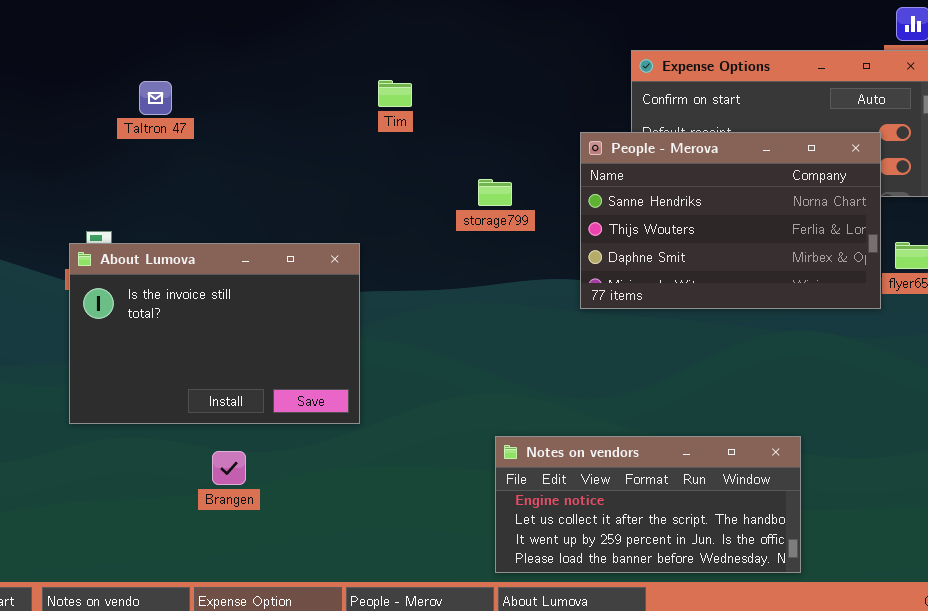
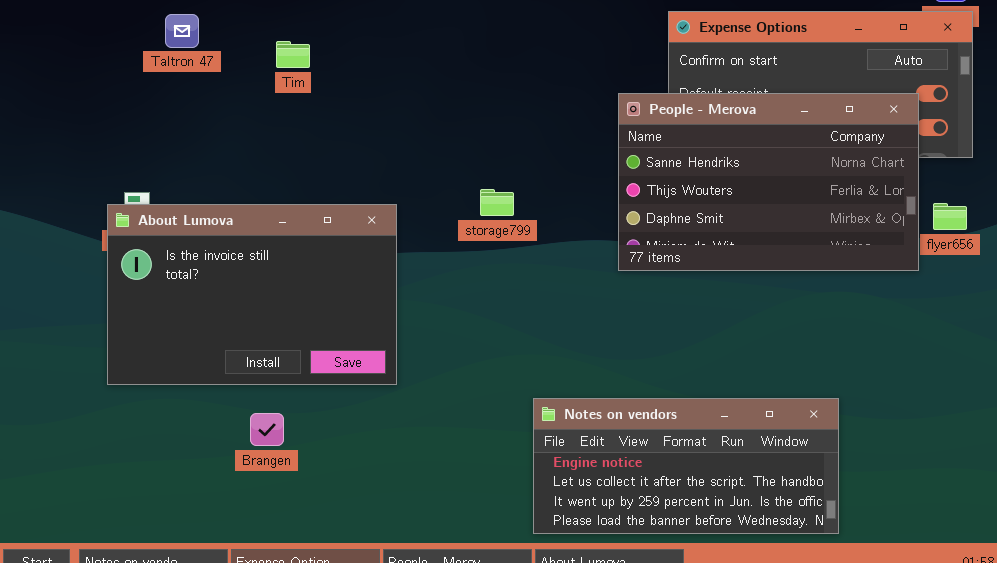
Tim: [378,80,412,107] -> [276,41,310,68], moved
Taltron 47: [139,81,172,115] -> [165,14,199,48], moved
storage799: [478,179,512,206] -> [480,189,514,216], moved

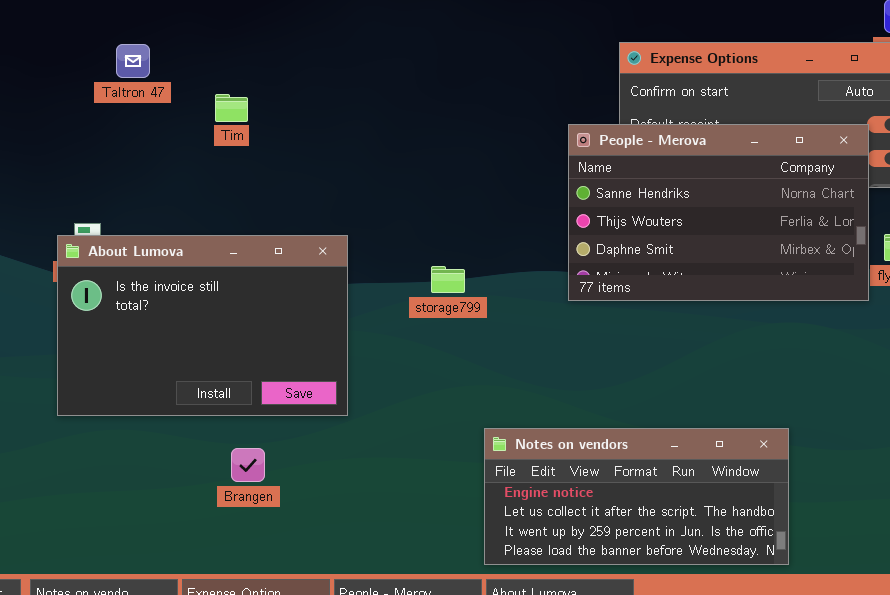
Tim: [276,41,310,68] -> [215,94,248,122], moved
storage799: [480,189,514,216] -> [431,266,465,293], moved
Brangen: [250,413,284,446] -> [231,448,265,482], moved

